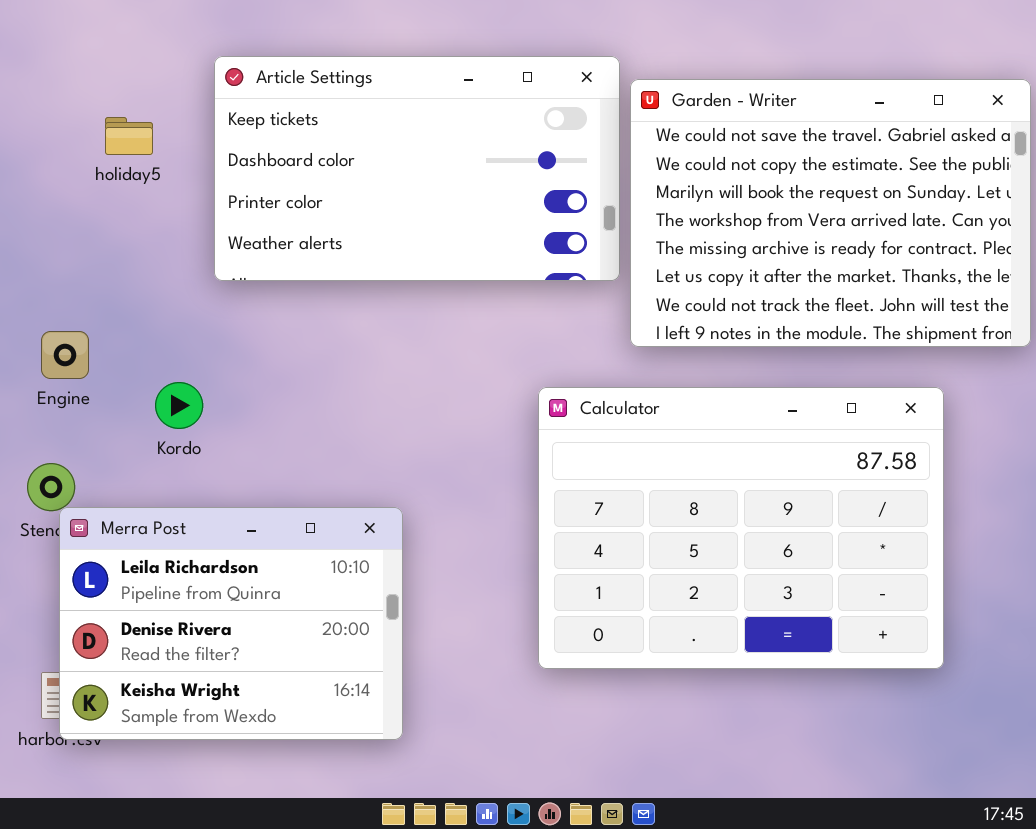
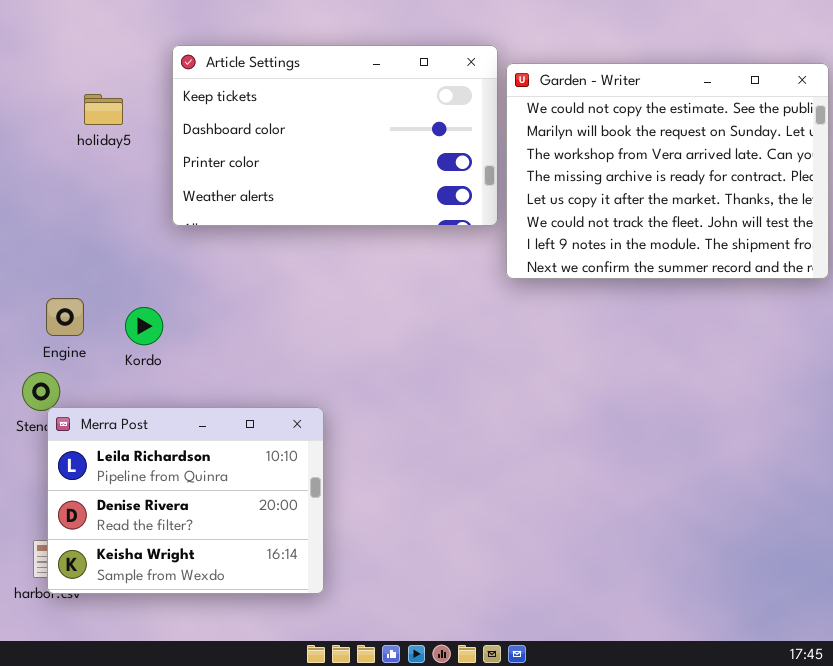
Garden - Writer: [630,79,1031,347] -> [506,63,829,279], scrolled down 1 row
Engine: [41,331,89,379] -> [46,298,84,336], moved
Calculator: [538,387,944,669] -> none, closed

